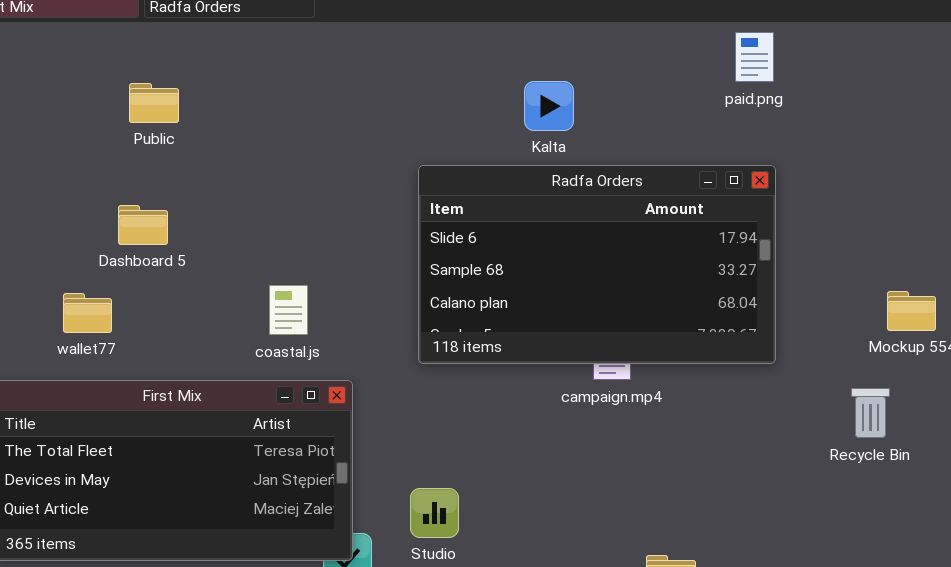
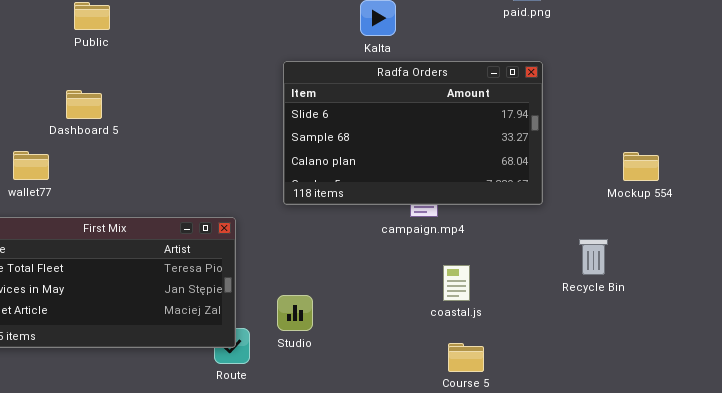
coastal.js: [269,285,308,335] -> [443,265,470,301], moved
wallet77: [63,293,112,333] -> [13,151,49,180], moved
Recycle Bin: [851,388,890,438] -> [579,239,608,275], moved

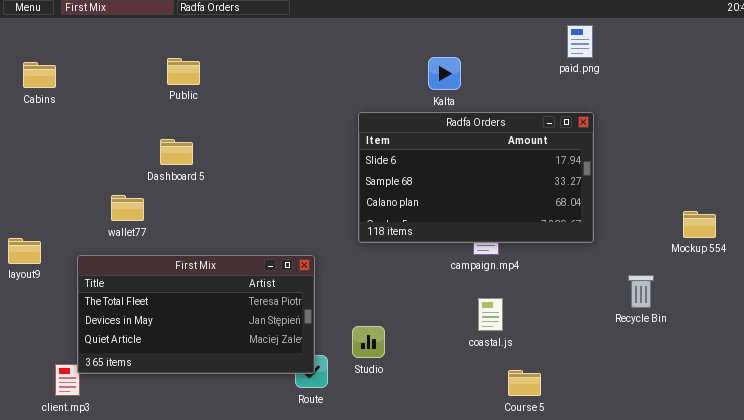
Mockup 554: [623,152,659,181] -> [683,211,716,238], moved
coastal.js: [443,265,470,301] -> [478,298,503,331], moved

